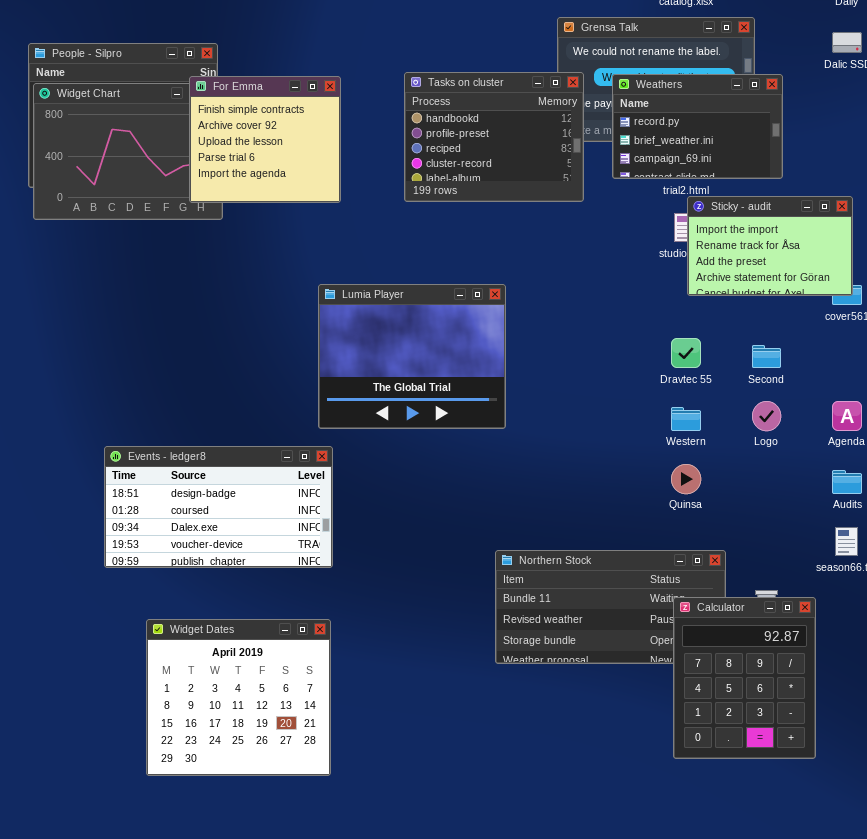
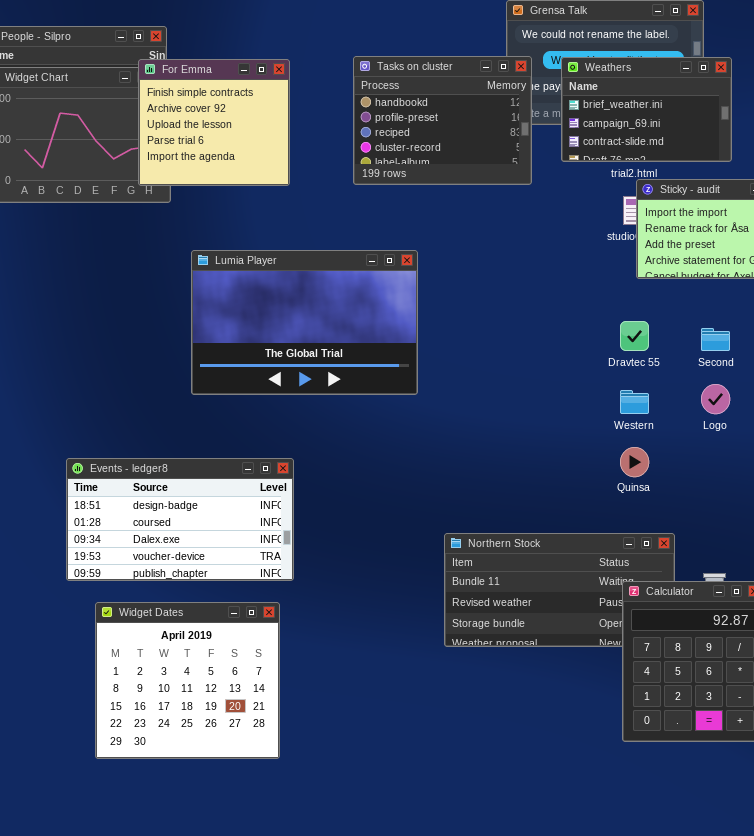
Weathers: [612,74,783,179] -> [561,57,732,162], scrolled down 1 row
Lumia Player: [318,284,506,429] -> [191,250,418,395], moved, resized
Events - ledger8: [104,446,333,568] -> [66,458,294,581], moved

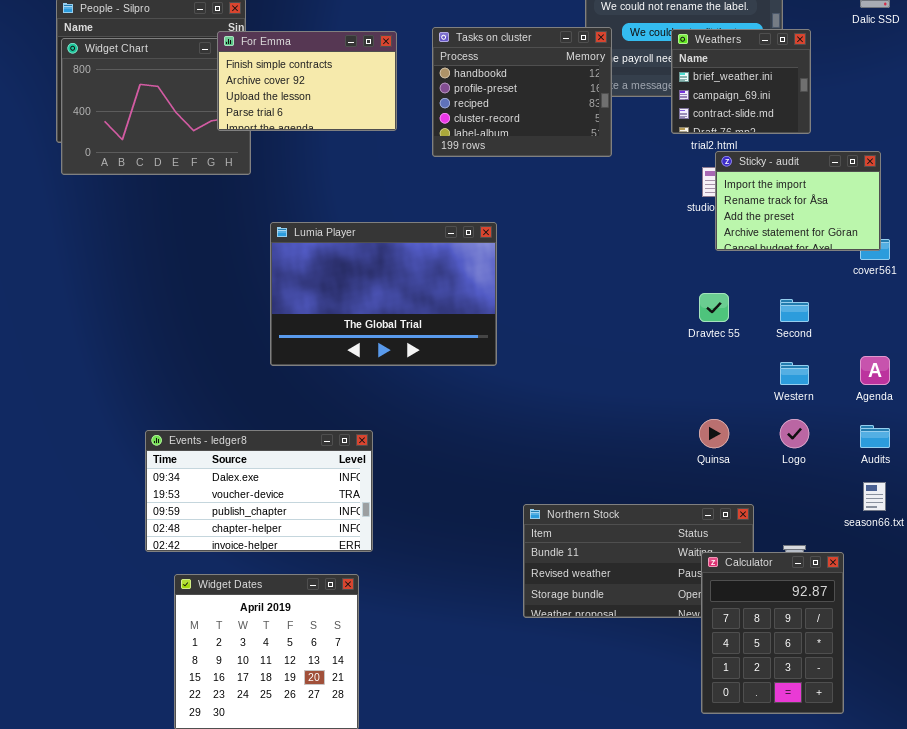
Weathers: [561,57,732,162] -> [671,29,811,134], resized
For Emma: [138,59,290,186] -> [217,31,397,131], resized
Logo: [701,384,730,414] -> [780,419,809,448], moved
Western: [620,390,649,414] -> [780,362,809,385], moved
Events - ledger8: [66,458,294,581] -> [145,430,373,552], scrolled down 2 rows

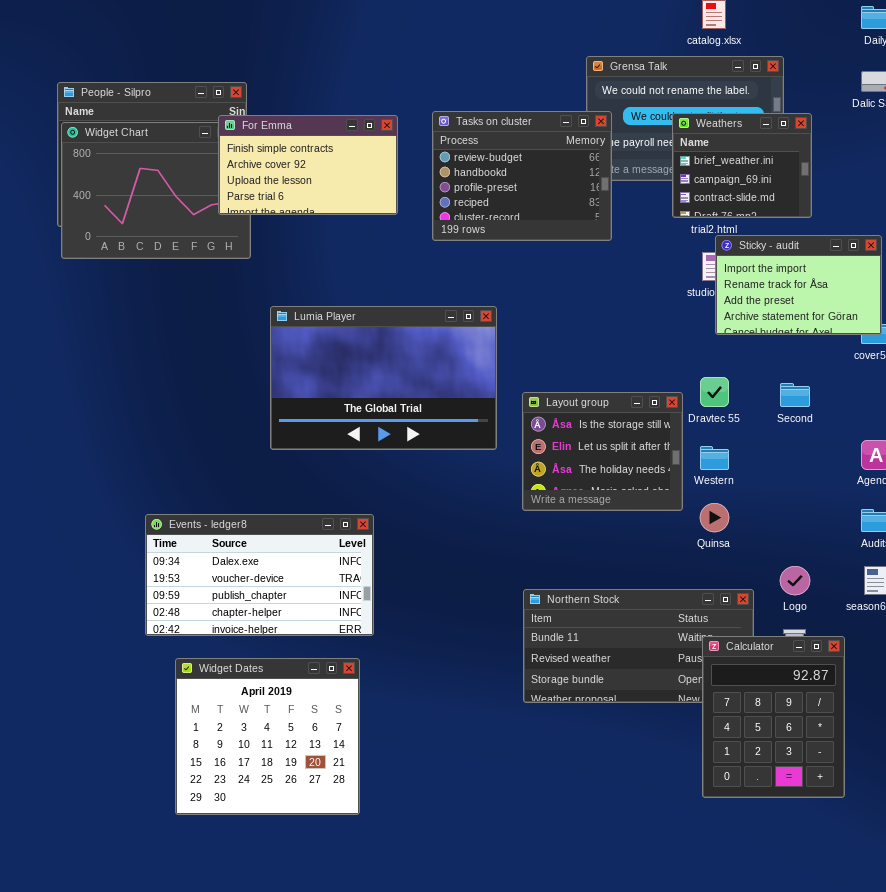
Tasks on cluster: [432,27,612,157] -> [432,111,612,241], scrolled up 1 row
Layout group: none -> [522,392,683,511], opened
Western: [780,362,809,385] -> [700,446,729,470], moved
Logo: [780,419,809,448] -> [780,566,810,595], moved

